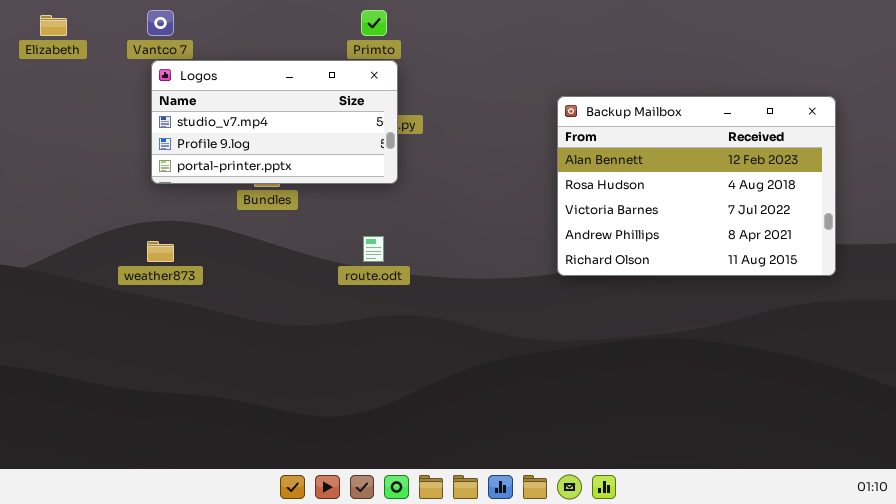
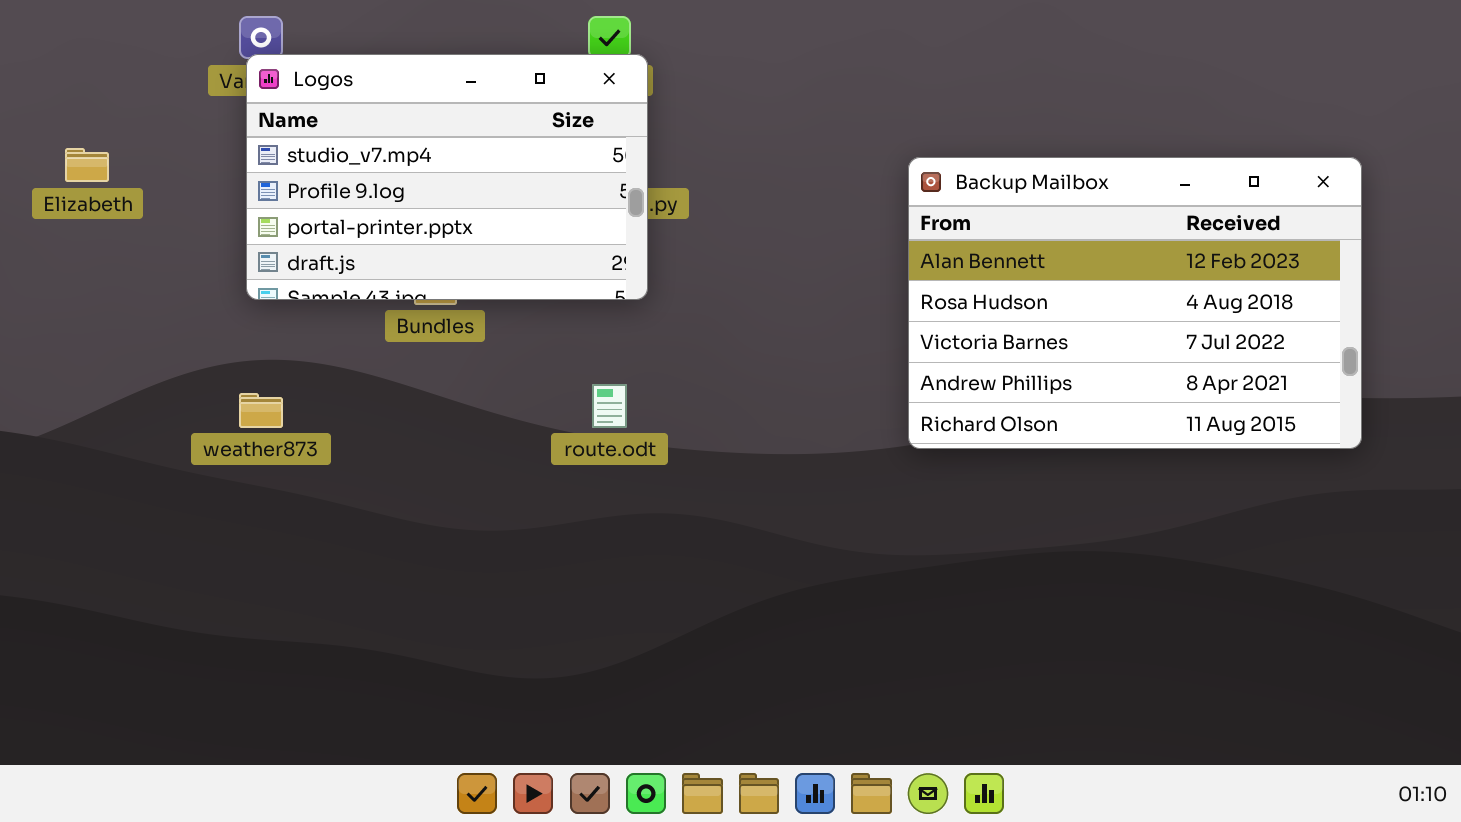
Elizabeth: [40,15,67,36] -> [65,148,109,182], moved
Logos: [151,60,398,184] -> [246,54,648,300], resized

